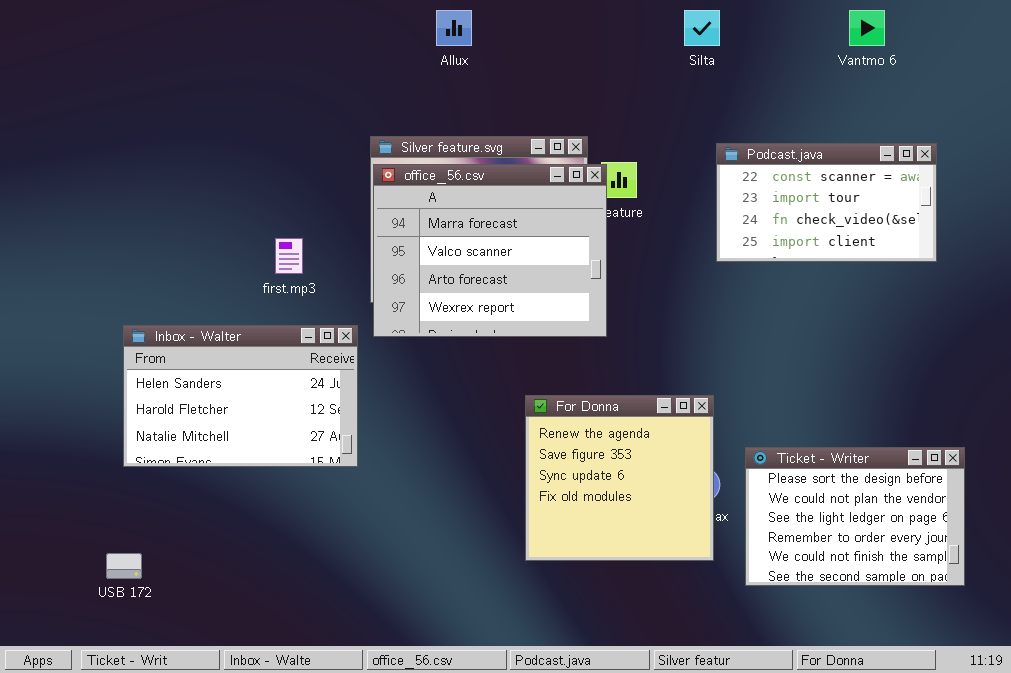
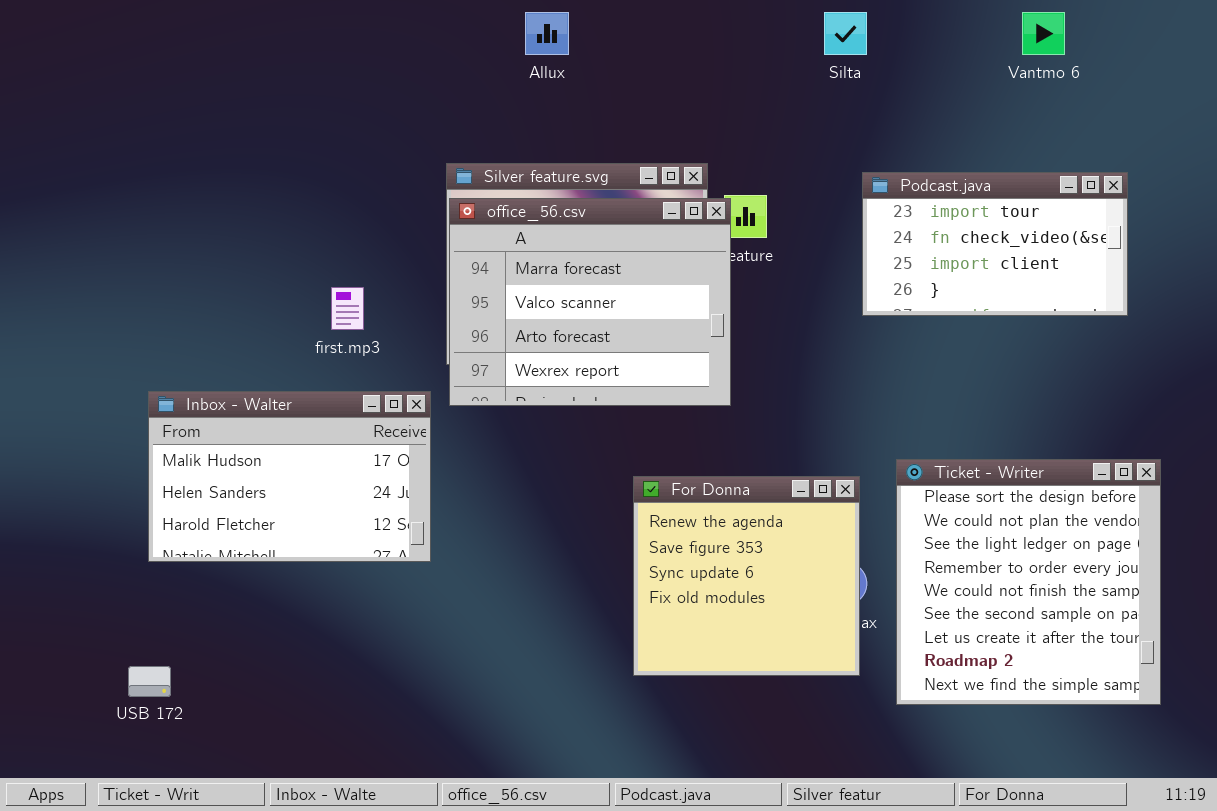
Podcast.java: [716,143,937,262] -> [862,172,1128,316], scrolled down 1 row
Inbox - Walter: [123,325,358,467] -> [148,391,431,562], scrolled up 1 row
Ticket - Writer: [745,447,965,586] -> [896,459,1161,705], resized

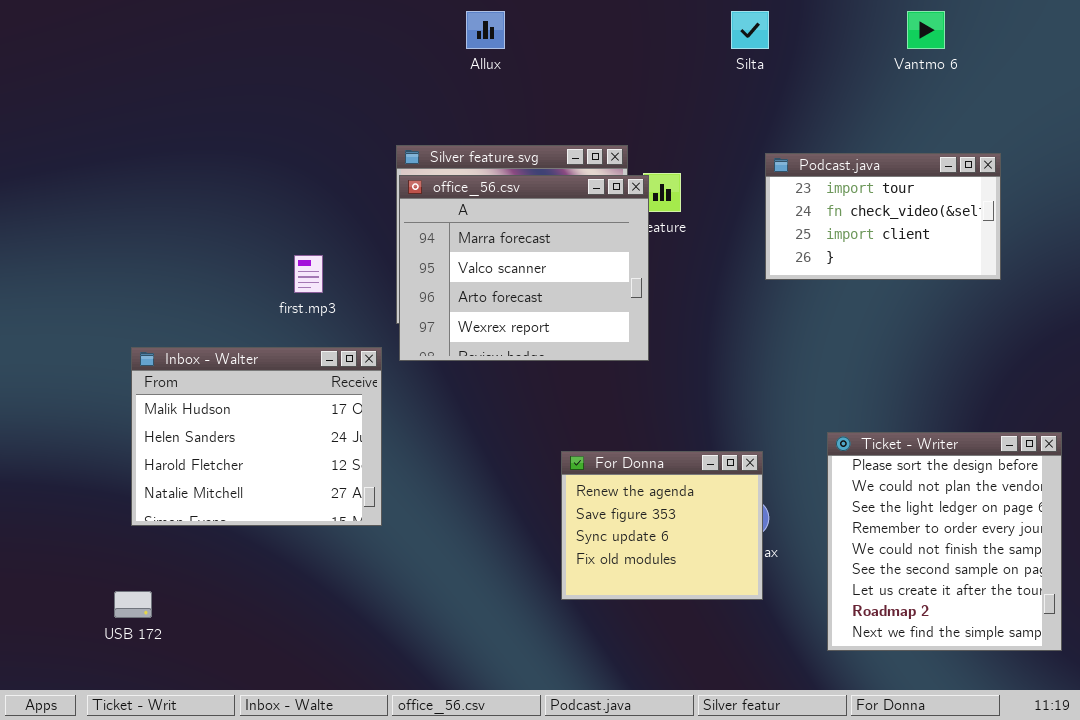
Inbox - Walter: [148,391,431,562] -> [131,347,382,526], resized
Ticket - Writer: [896,459,1161,705] -> [827,432,1062,651], moved
For Donna: [633,476,860,676] -> [561,451,763,600], resized

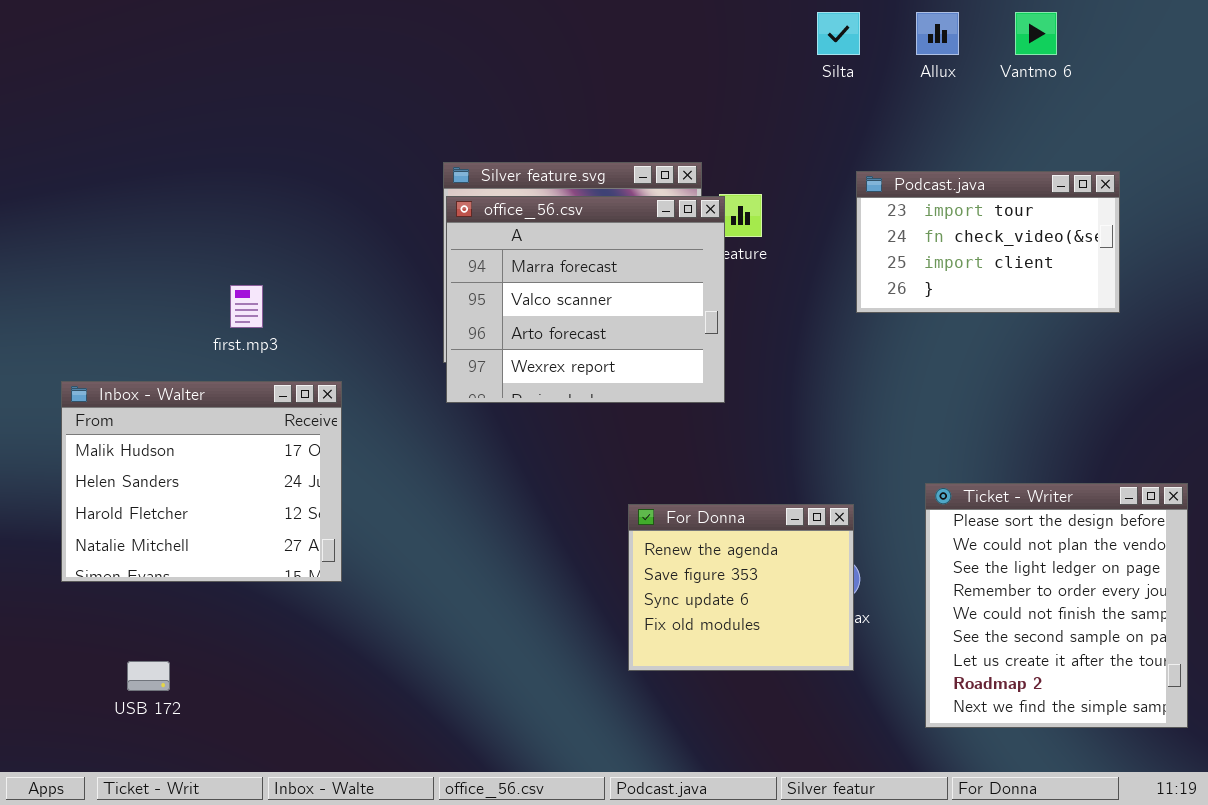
Allux: [466,11,505,49] -> [916,12,959,55], moved
first.mp3: [294,255,323,293] -> [230,285,263,328], moved
Inbox - Walter: [131,347,382,526] -> [61,381,342,582], moved

